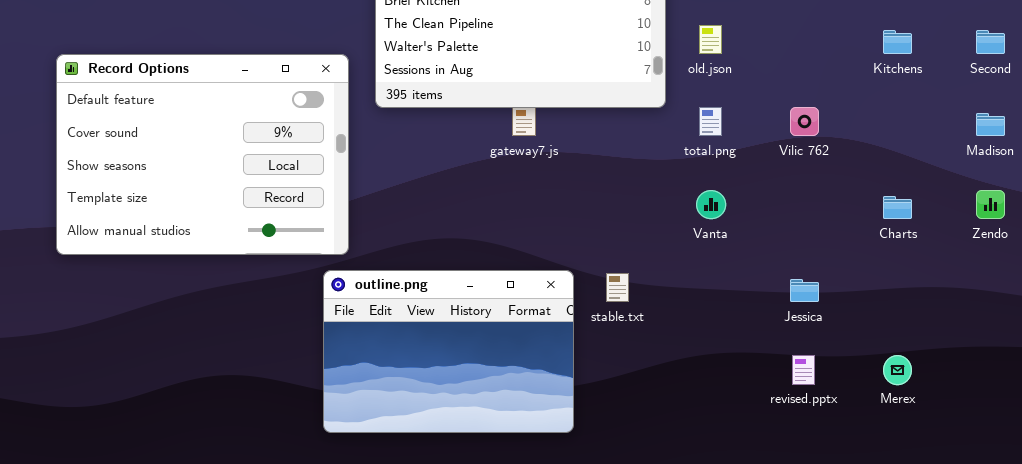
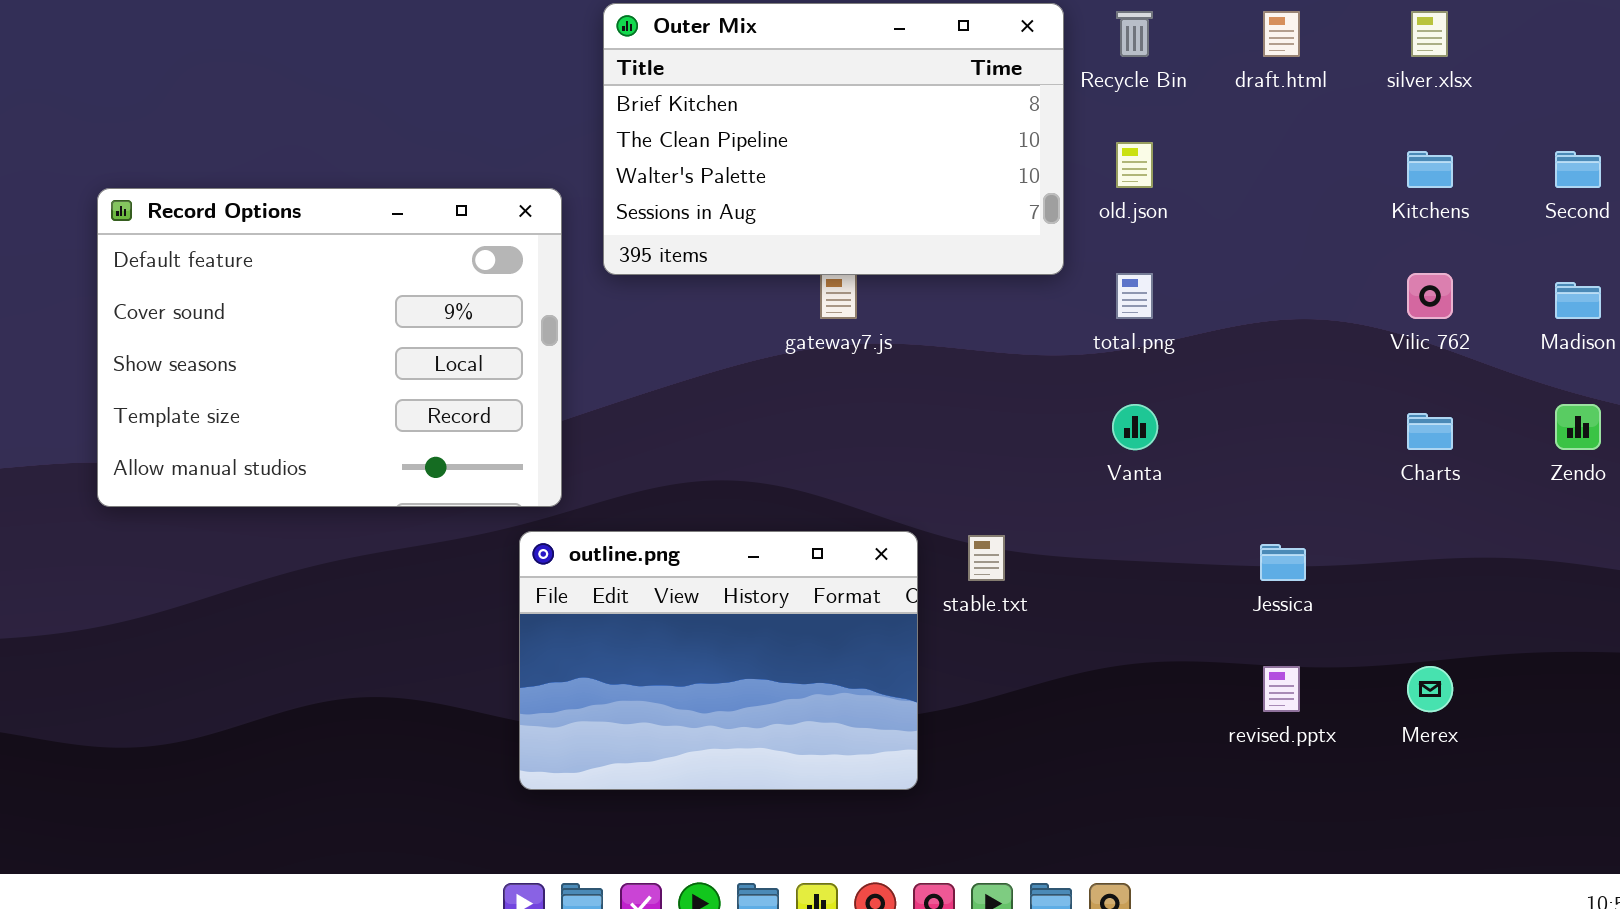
Vilic 762: [790,107,819,136] -> [1407,273,1453,319], moved

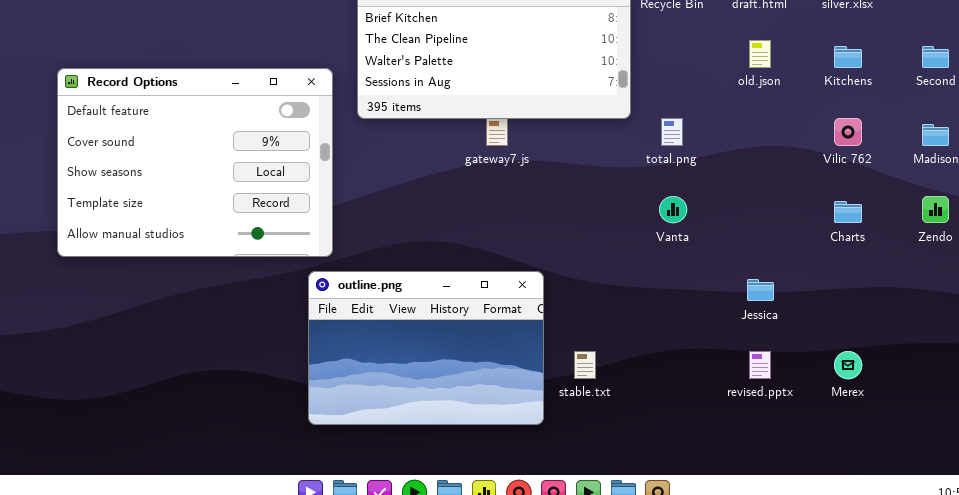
old.json: [1116,142,1153,188] -> [749,40,771,68], moved
stable.txt: [968,535,1005,581] -> [574,351,596,379], moved

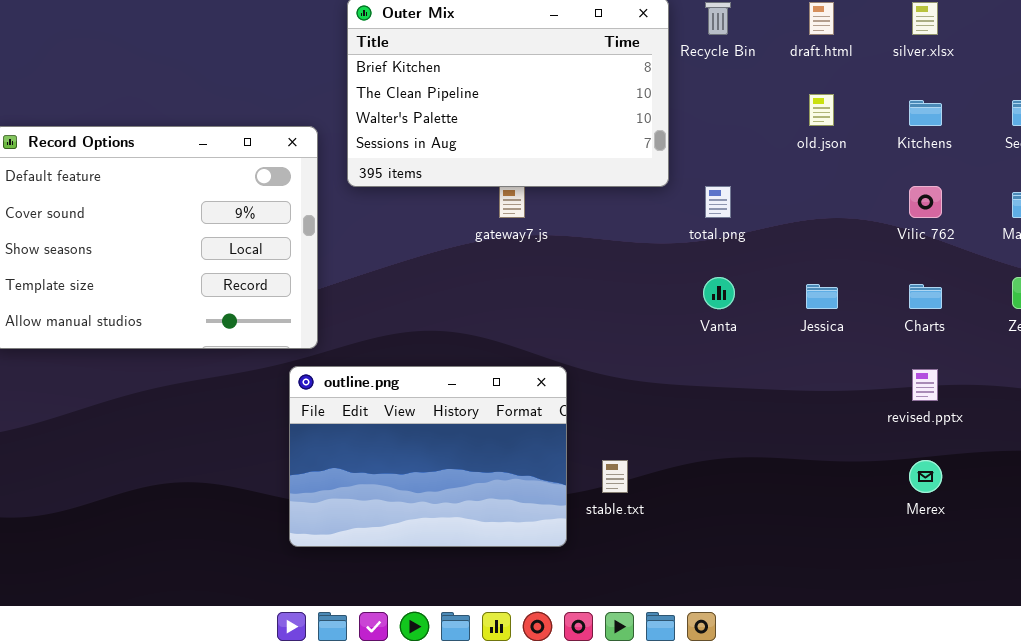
Jessica: [747,279,774,301] -> [806,284,838,309], moved
revised.pptx: [749,351,771,379] -> [912,369,938,401], moved

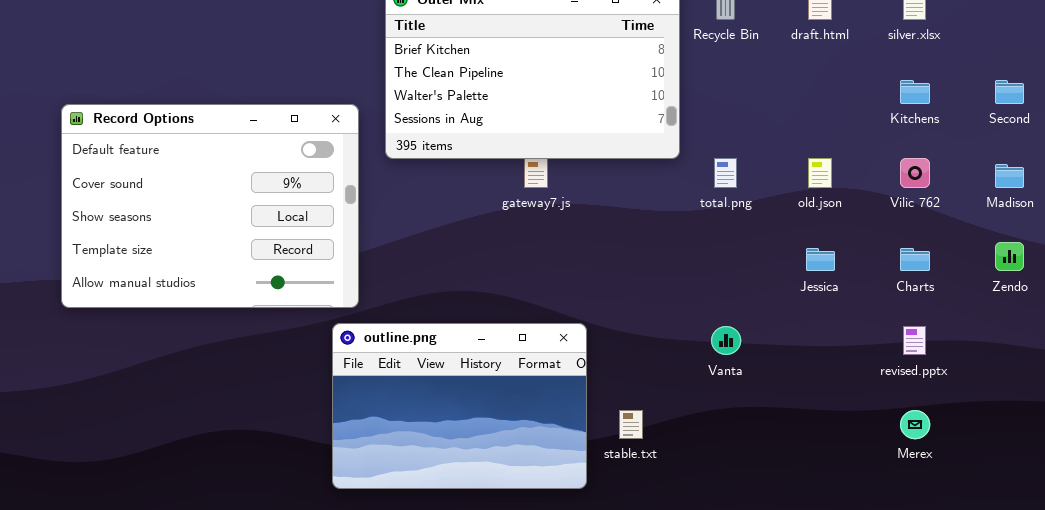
old.json: [809,94,834,126] -> [808,158,832,188], moved
Vanta: [703,277,735,309] -> [711,326,741,355], moved

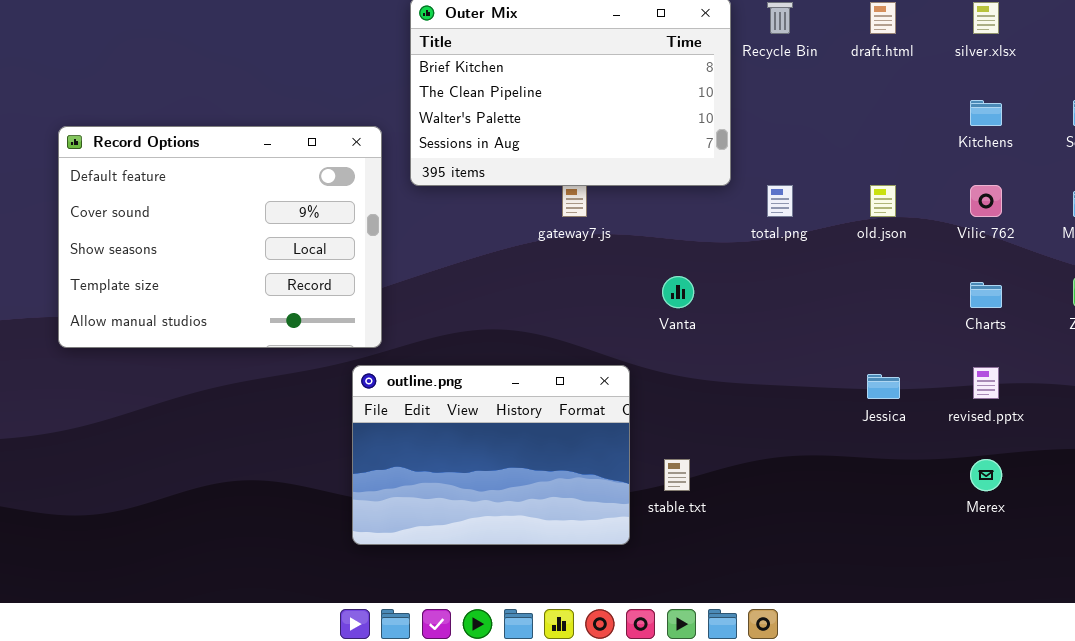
Jessica: [806,248,835,271] -> [867,374,900,399], moved
Vanta: [711,326,741,355] -> [662,276,694,308], moved

